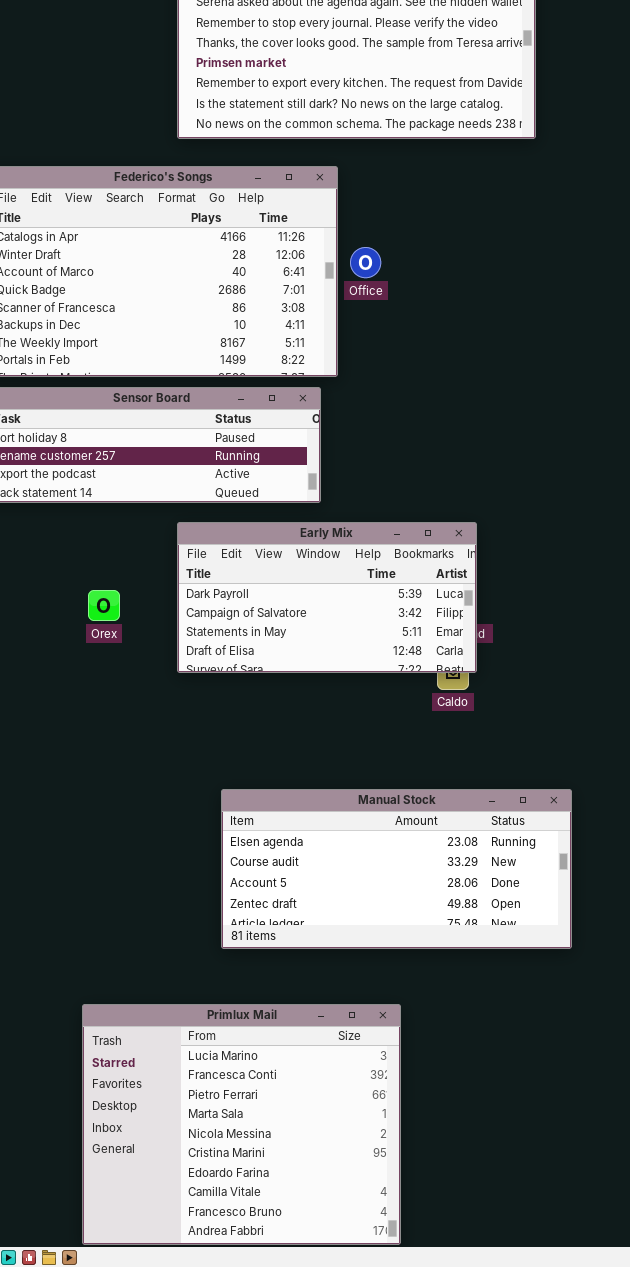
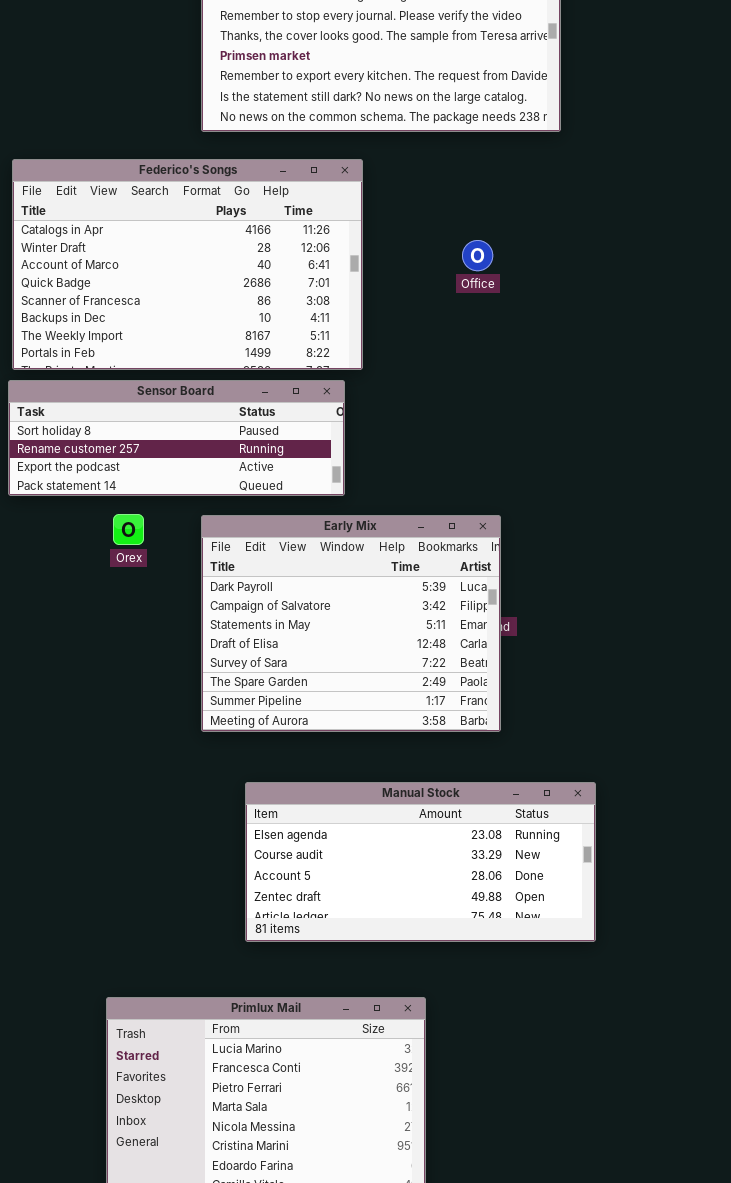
Office: [350,247,381,278] -> [462,240,493,271], moved
Early Mix: [177,522,477,673] -> [201,515,501,732], resized
Orex: [88,590,120,621] -> [113,514,144,545], moved

